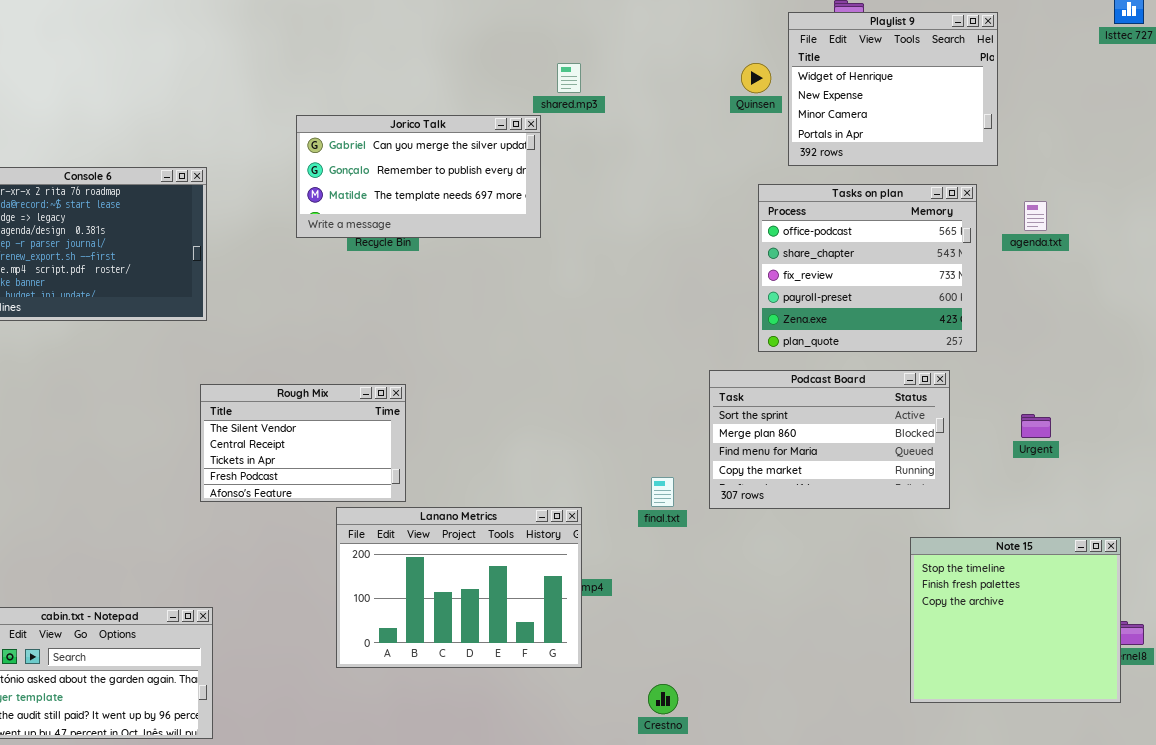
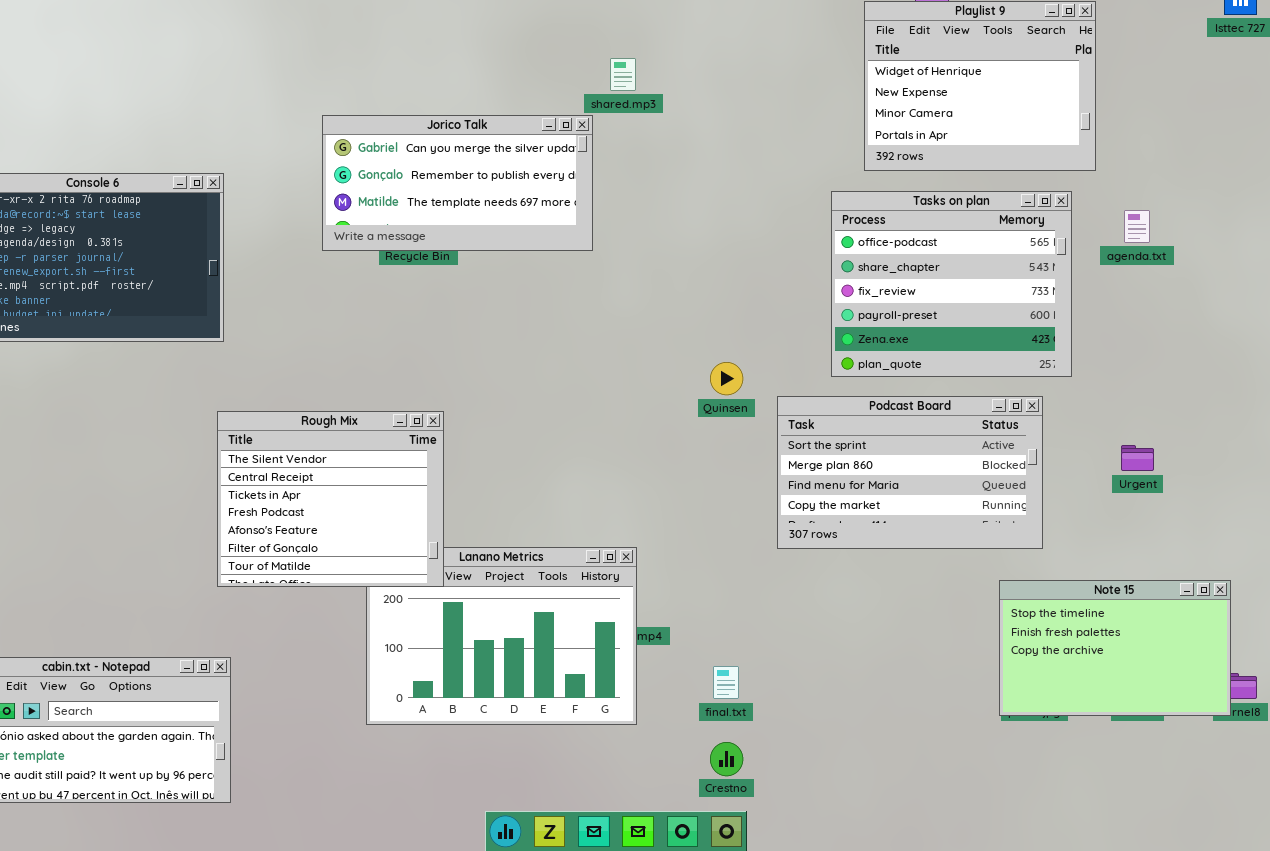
Quinsen: [741,63,771,93] -> [710,362,743,395], moved
Rough Mix: [200,384,406,502] -> [217,411,444,587], resized
final.txt: [651,477,674,507] -> [713,666,739,699], moved
Note 15: [910,537,1121,703] -> [999,580,1231,716], resized

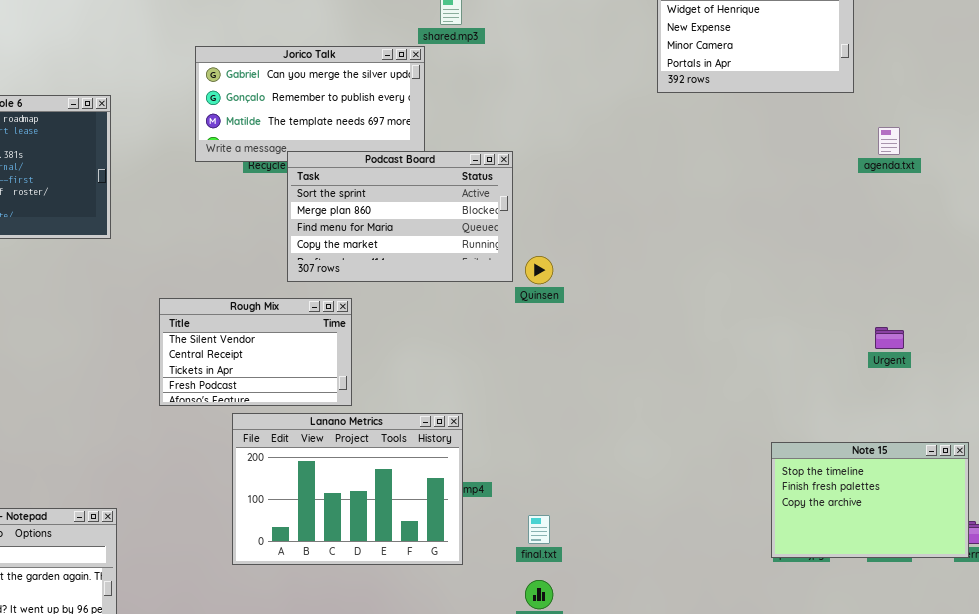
Tasks on plan: [831,191,1072,377] -> none, closed
Podcast Board: [777,396,1043,549] -> [287,151,513,282], moved
Rough Mix: [217,411,444,587] -> [159,298,352,406], moved, resized

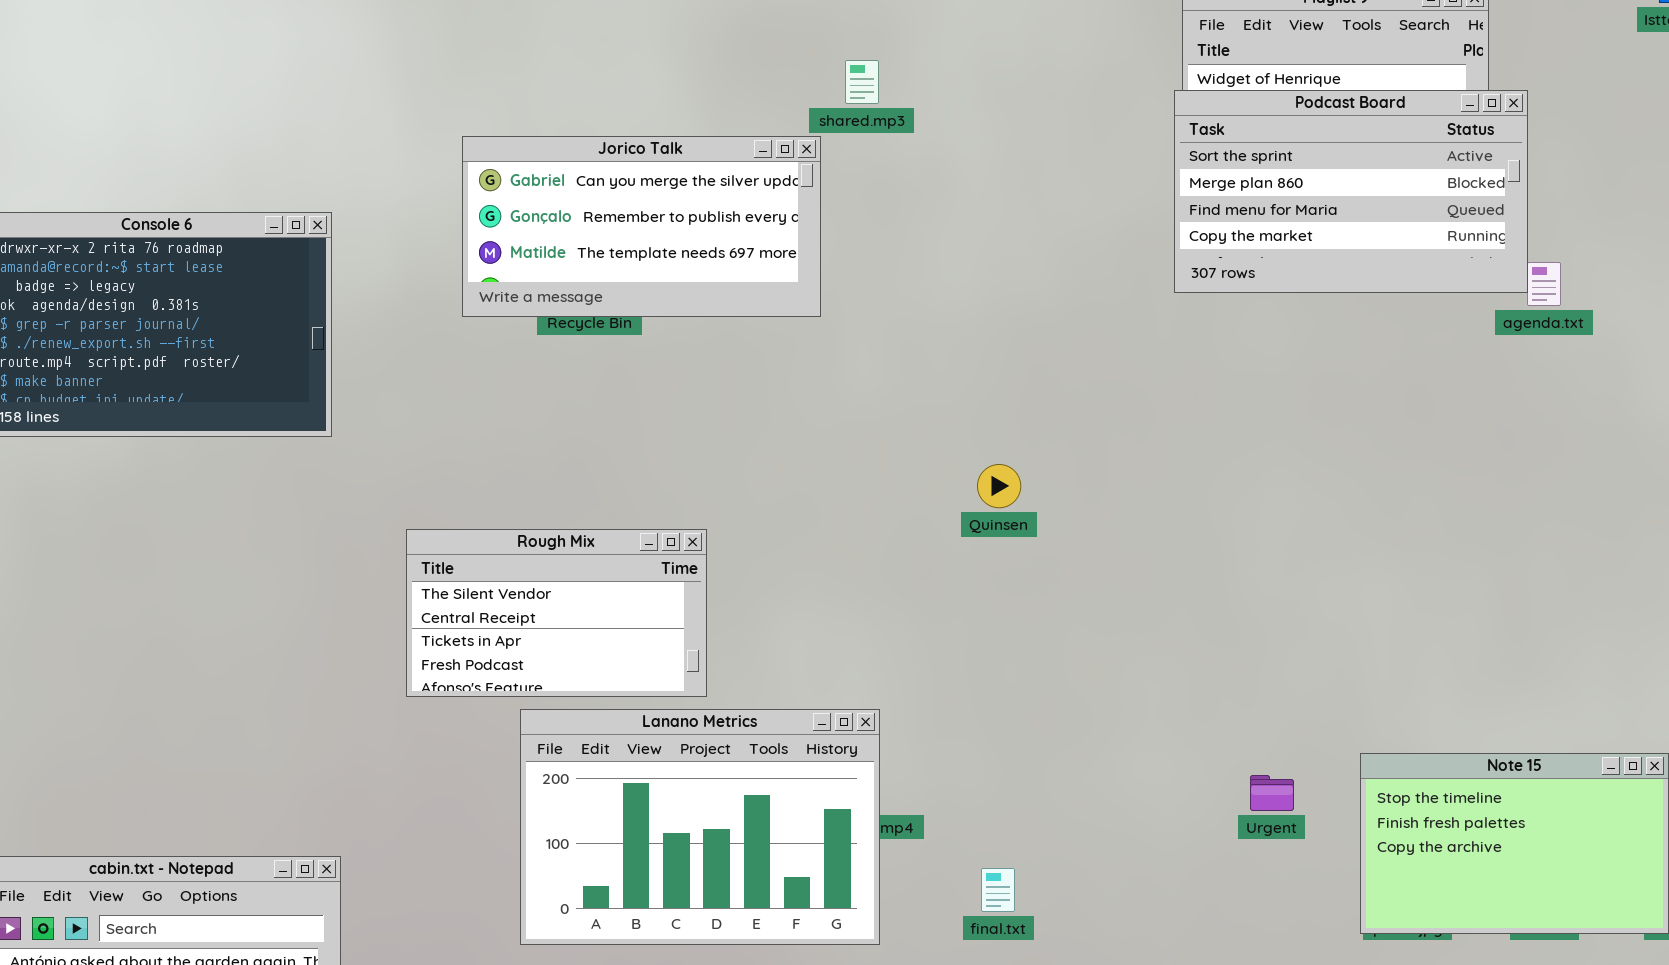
Podcast Board: [287,151,513,282] -> [1174,90,1528,293], moved
Urgent: [875,327,904,349] -> [1250,775,1294,811], moved

